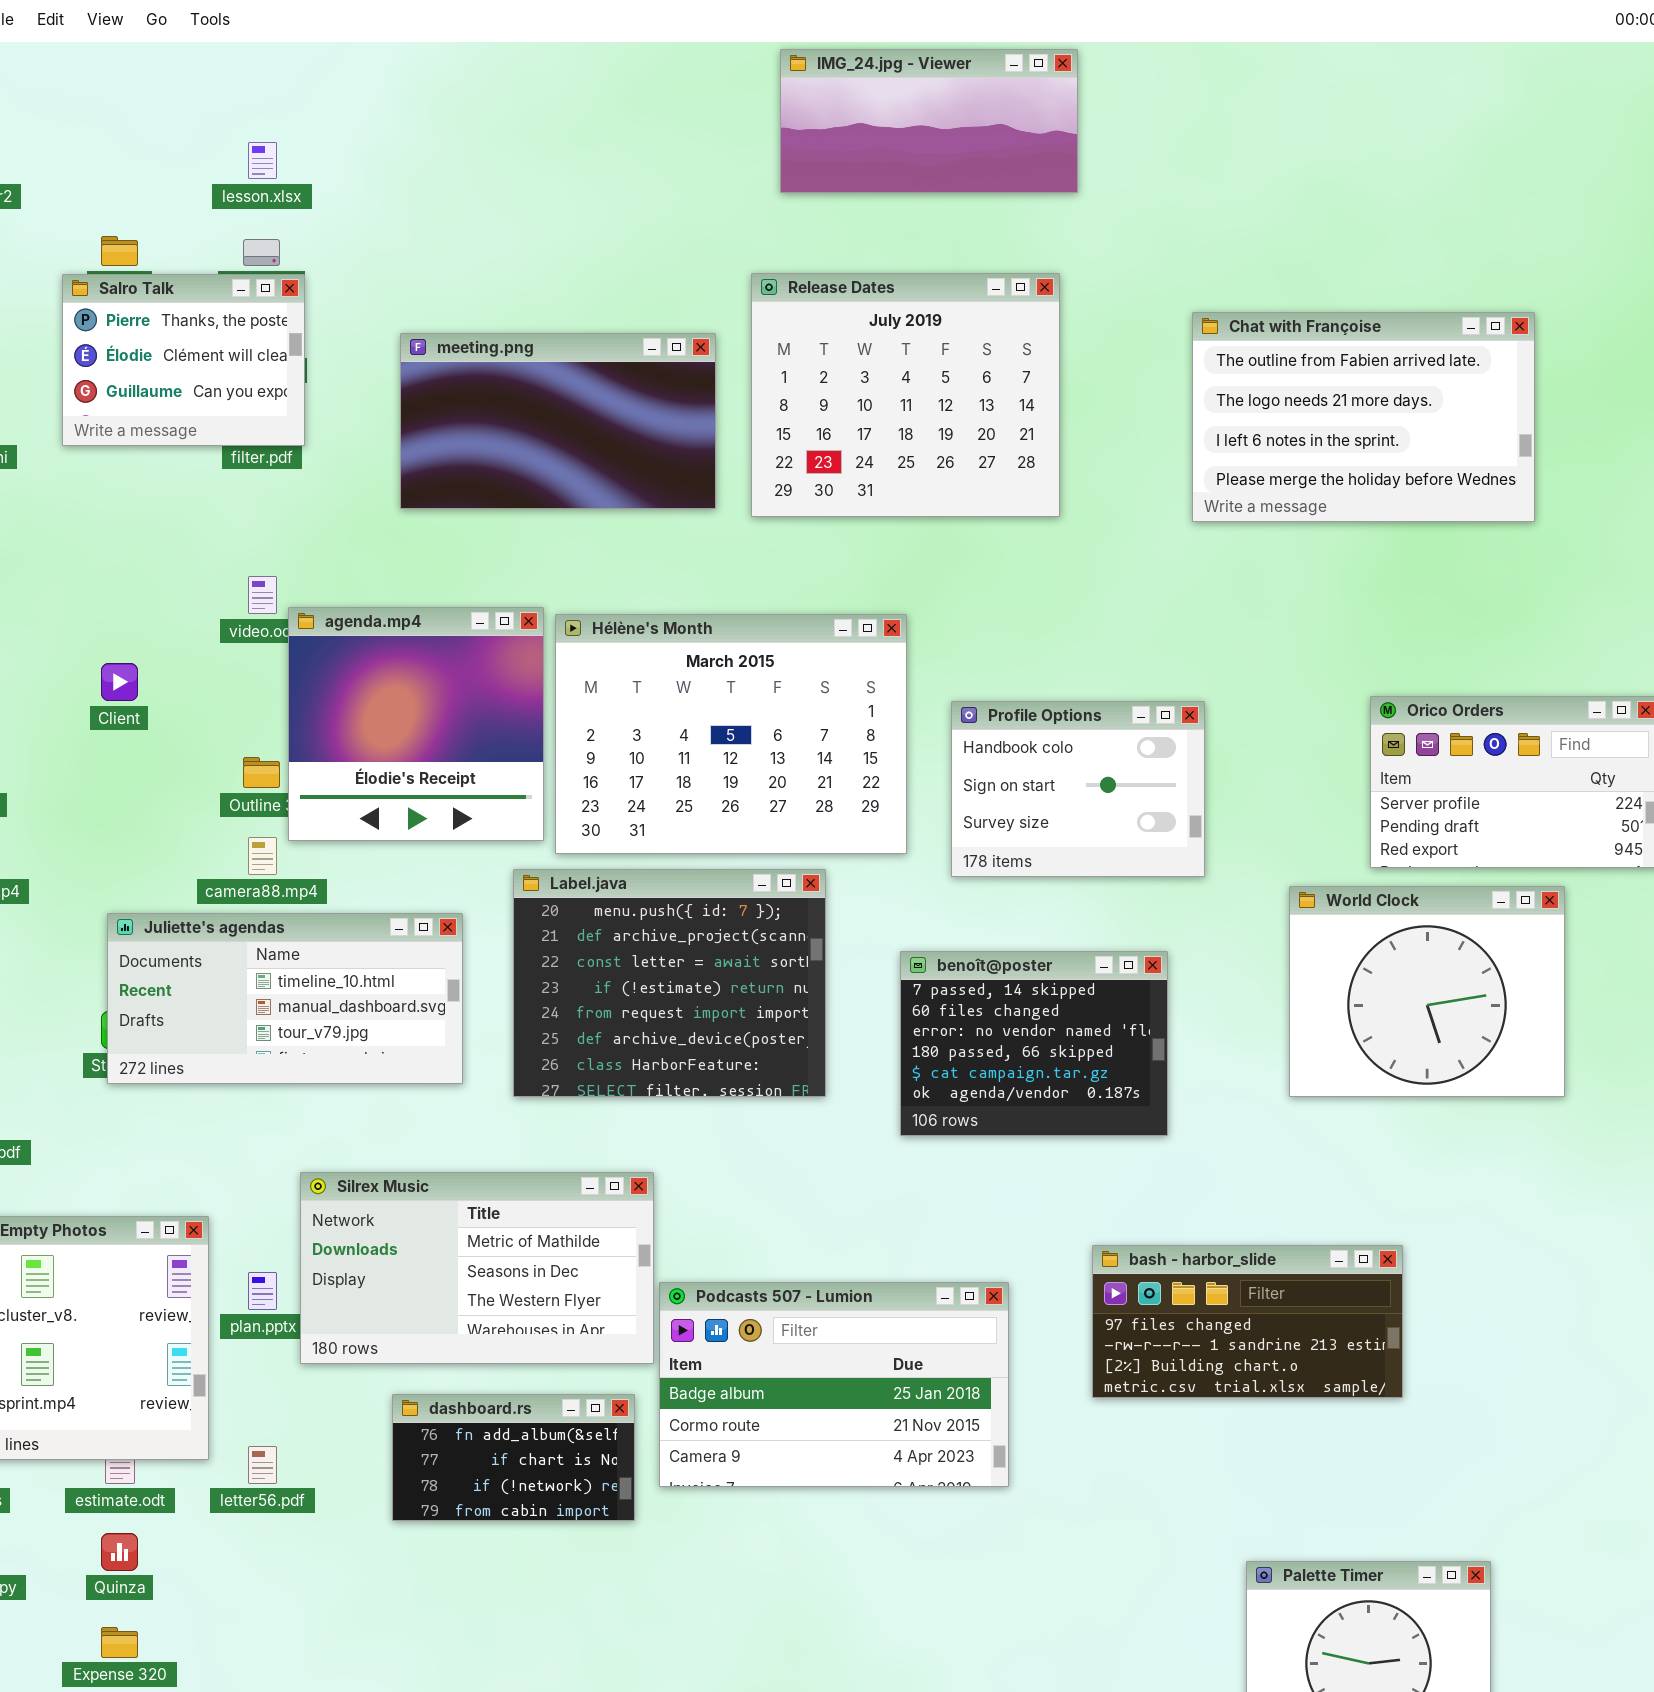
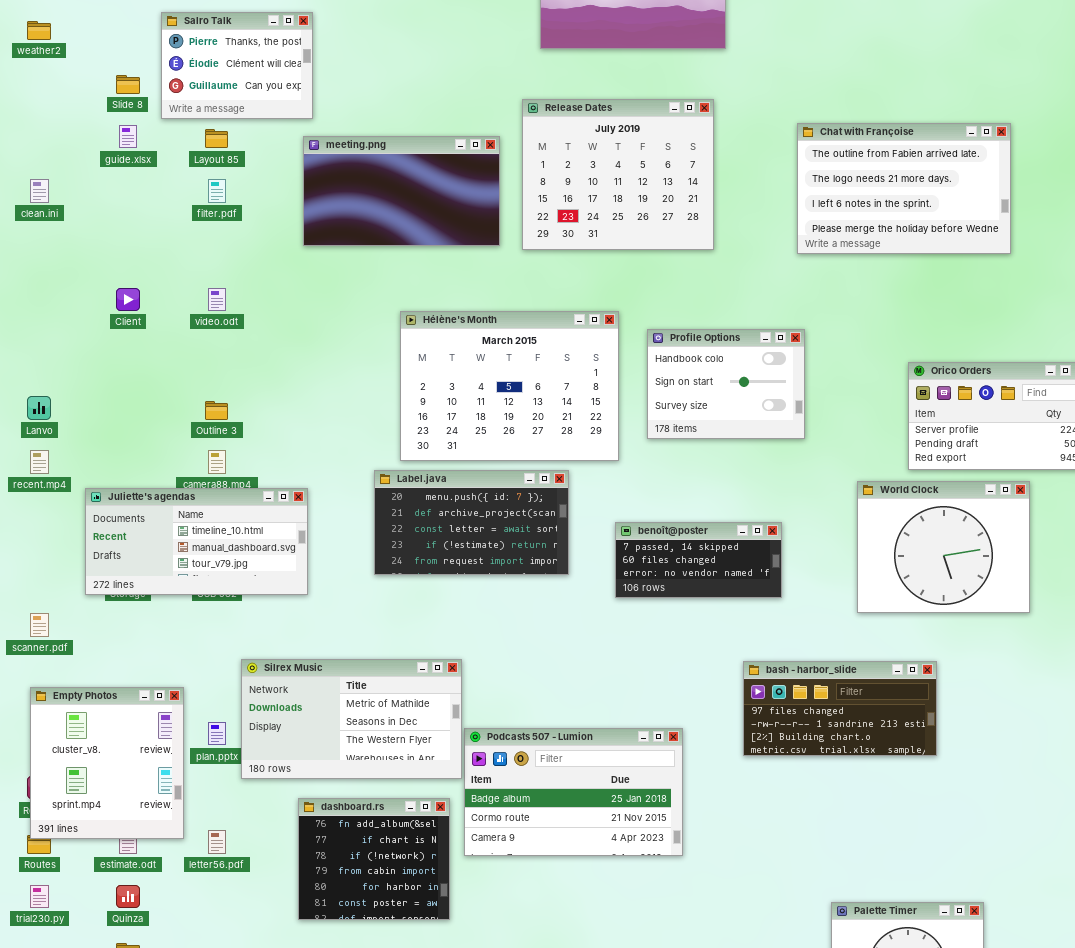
Salro Talk: [62,274,305,446] -> [161,12,313,119], moved
agenda.mp4: [288,607,544,841] -> none, closed
Client: [101,663,138,701] -> [116,288,140,311], moved
Profile Options: [951,701,1205,877] -> [647,329,805,439], moved
Label.java: [513,869,826,1097] -> [374,470,569,575], resized
Juliette's agendas: [107,913,463,1084] -> [85,488,308,595], moved
benoît@poster: [900,951,1168,1136] -> [615,522,782,598], resized
bash - harbor_slide: [1092,1245,1403,1398] -> [743,661,937,756], moved
dashboard.rs: [392,1394,635,1521] -> [298,798,450,920], resized

